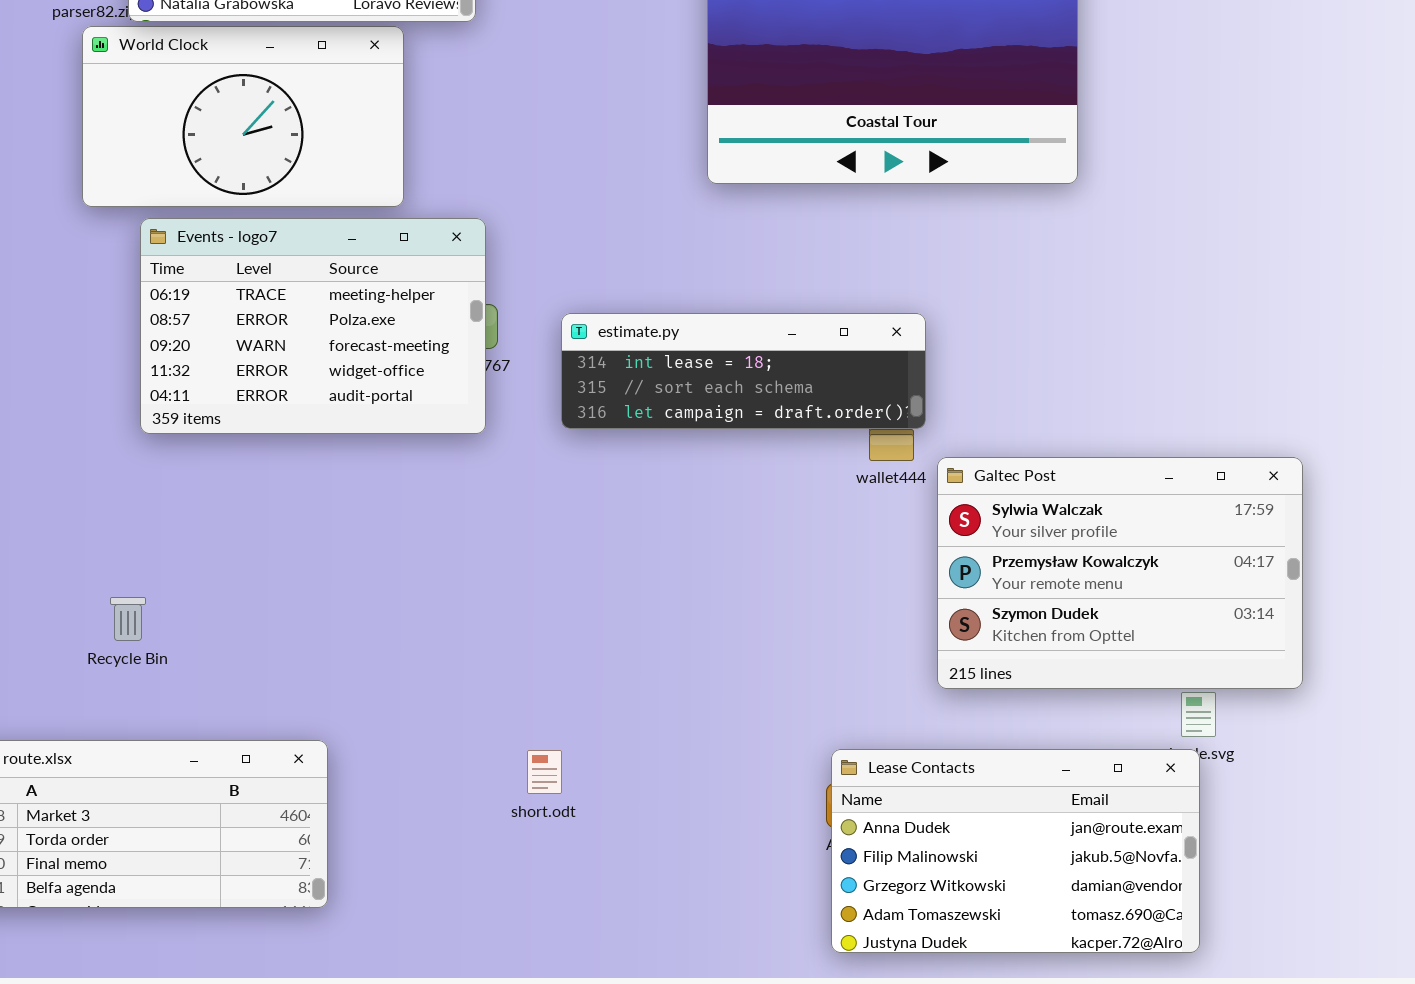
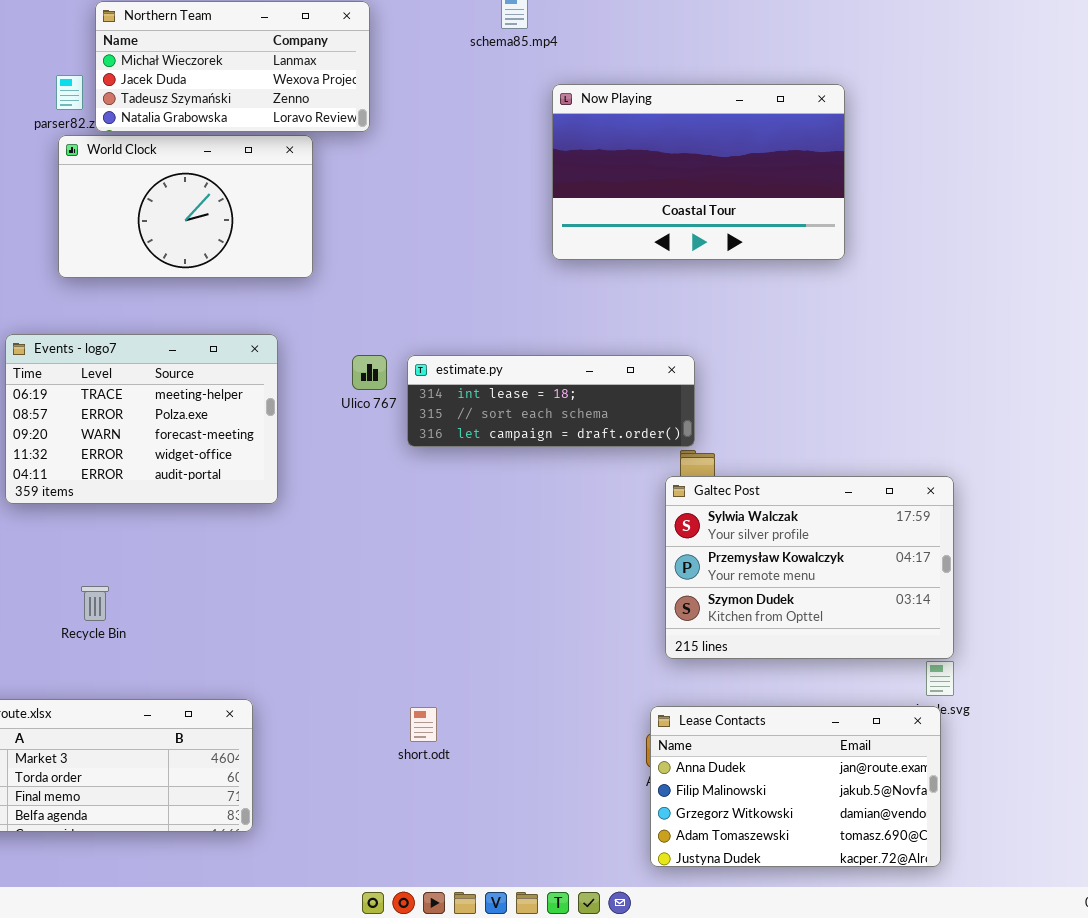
Events - logo7: [140,218,486,434] -> [5,334,278,504], moved
estimate.py: [561,313,926,429] -> [407,355,695,447], moved
Galtec Post: [937,457,1303,689] -> [665,476,954,659], moved

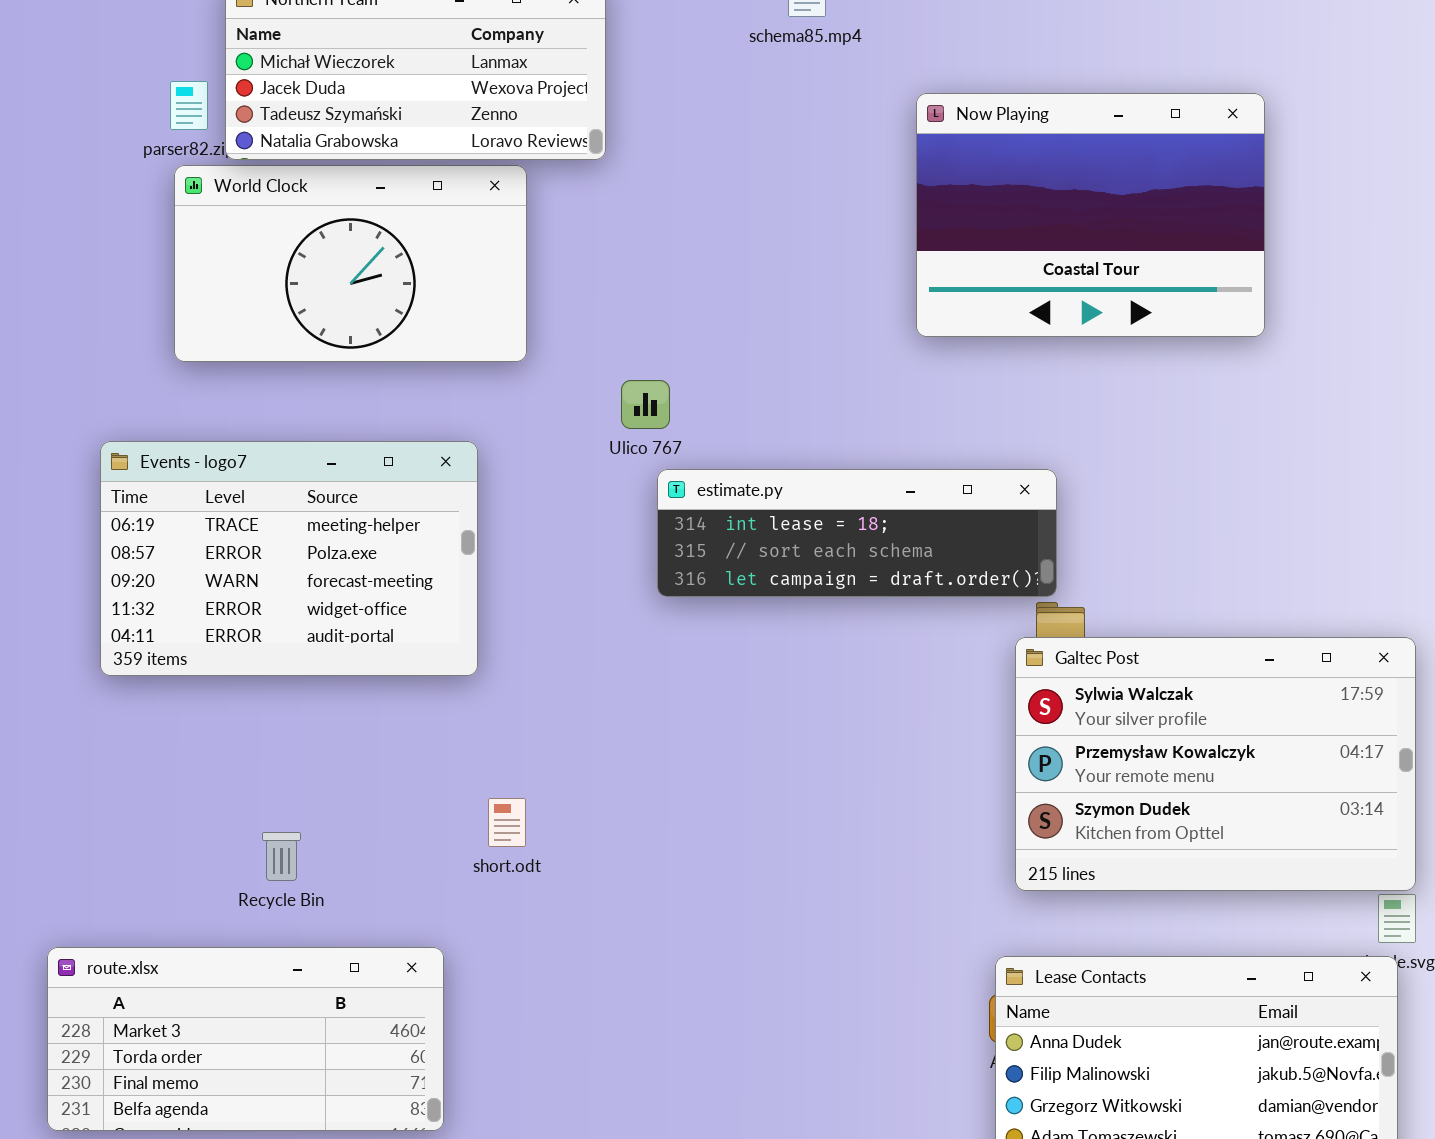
Now Playing: [552,84,845,260] -> [916,93,1265,337], resized
Ulico 767: [352,355,387,390] -> [621,380,670,429], moved
Recycle Bin: [81,586,109,621] -> [262,832,301,881], moved
short.odt: [410,707,437,742] -> [488,798,526,847], moved

